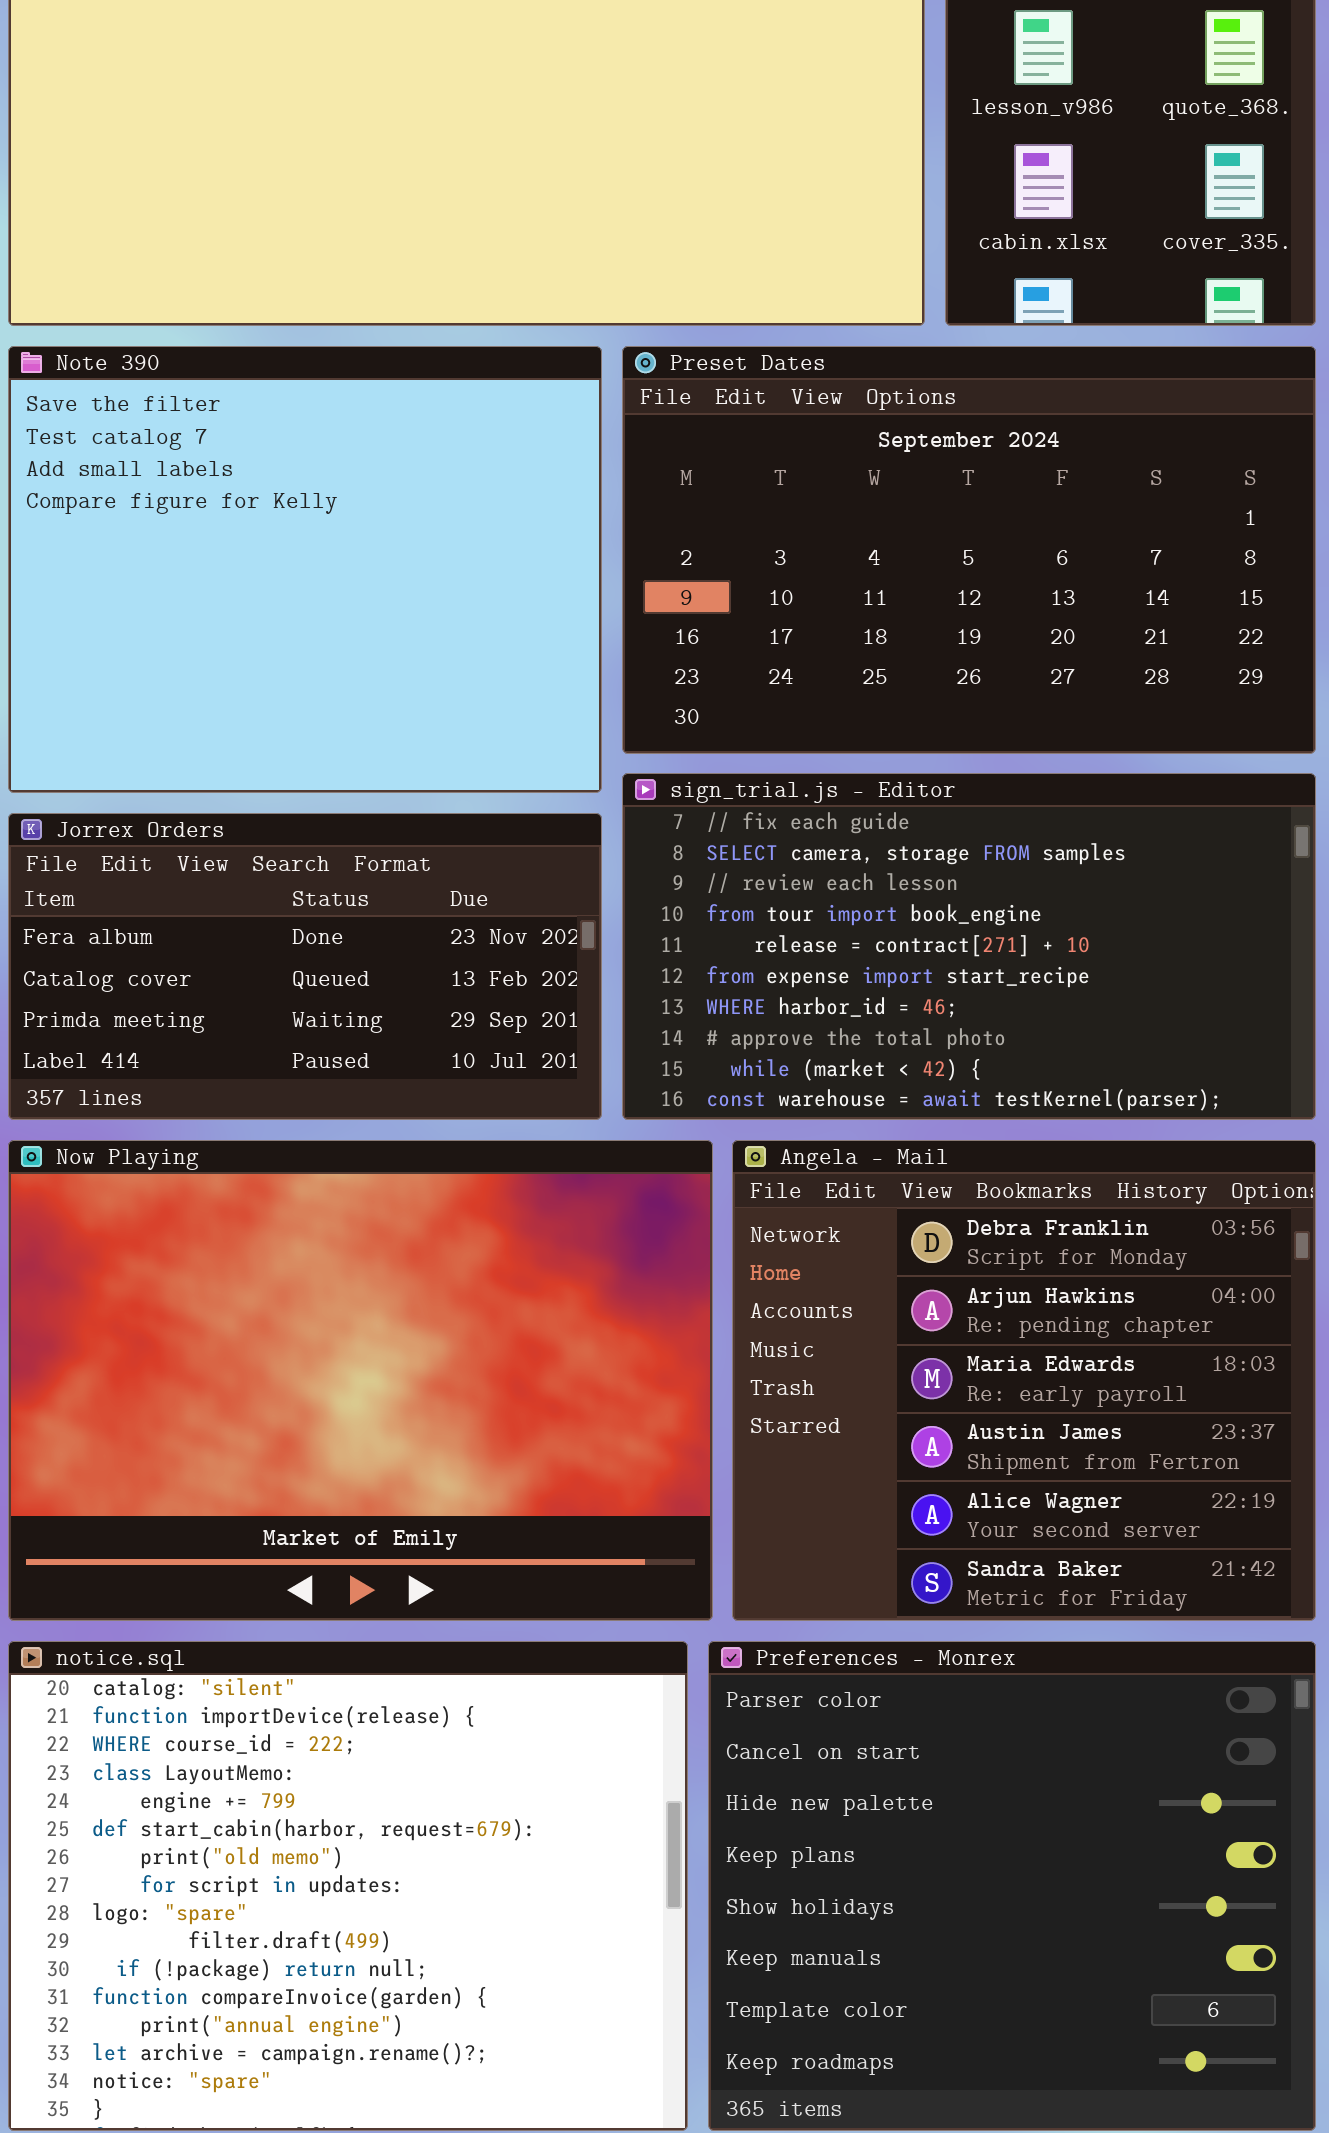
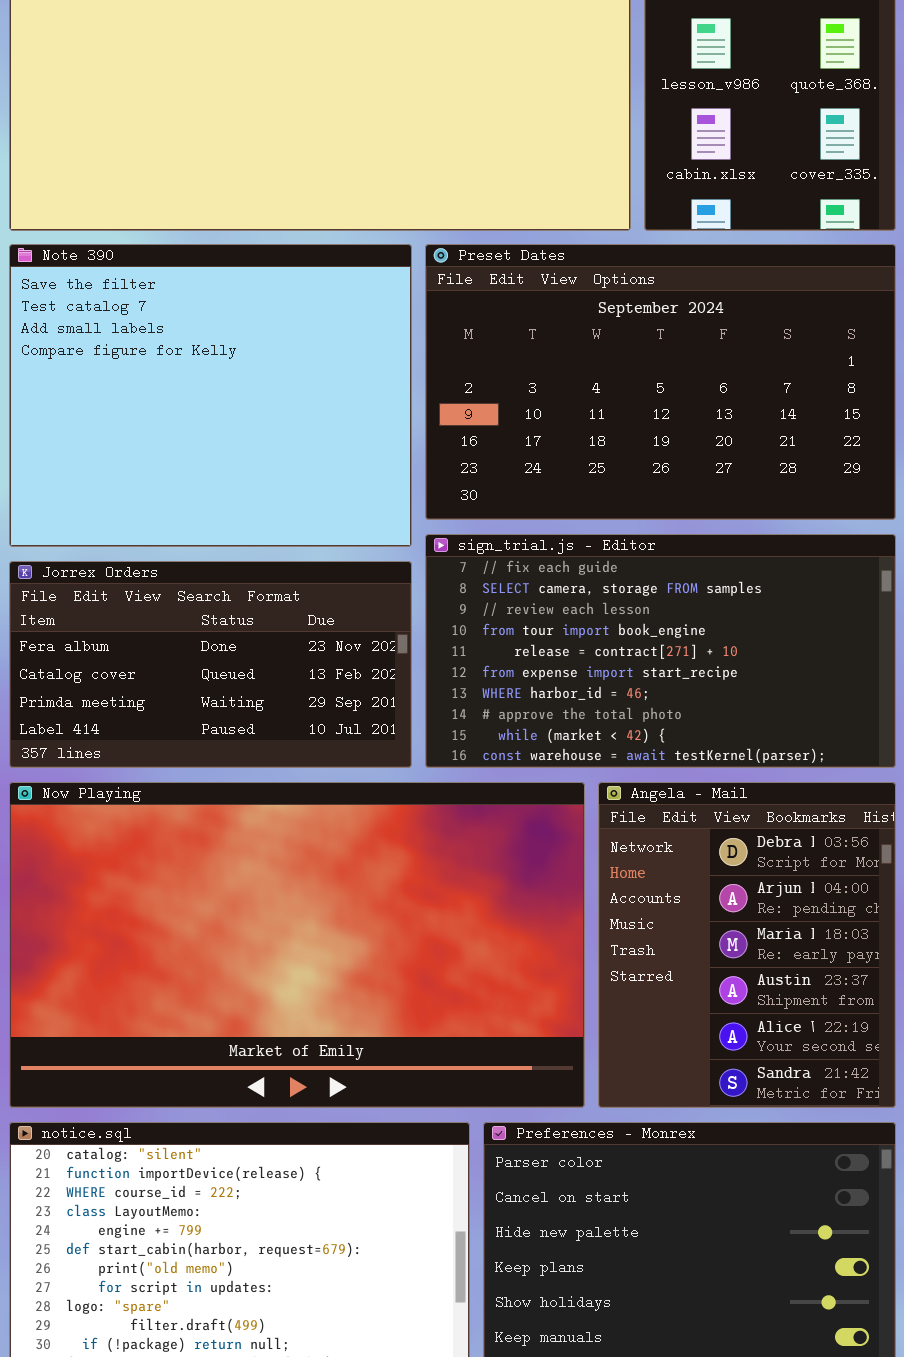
Now Playing: [8,1140,713,1621] -> [9,782,585,1108], resized
Angela - Mail: [732,1140,1316,1621] -> [598,782,896,1108], resized

